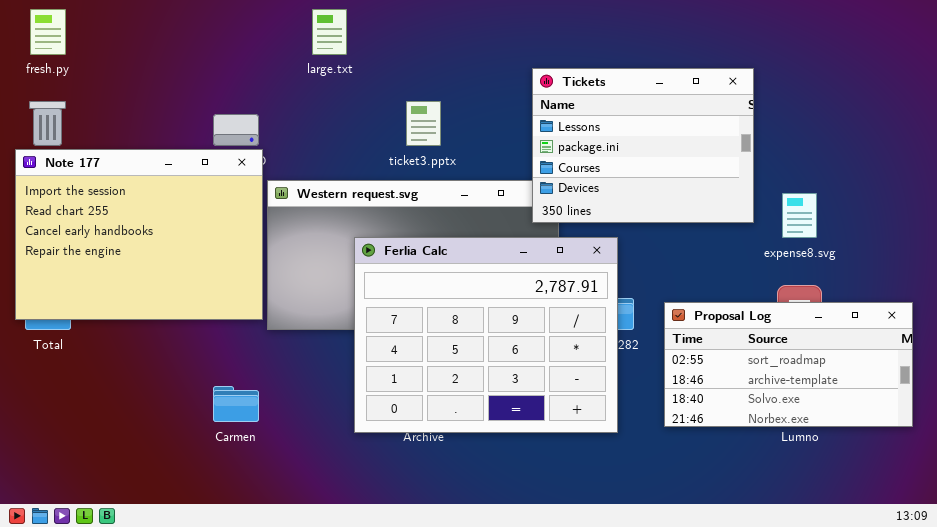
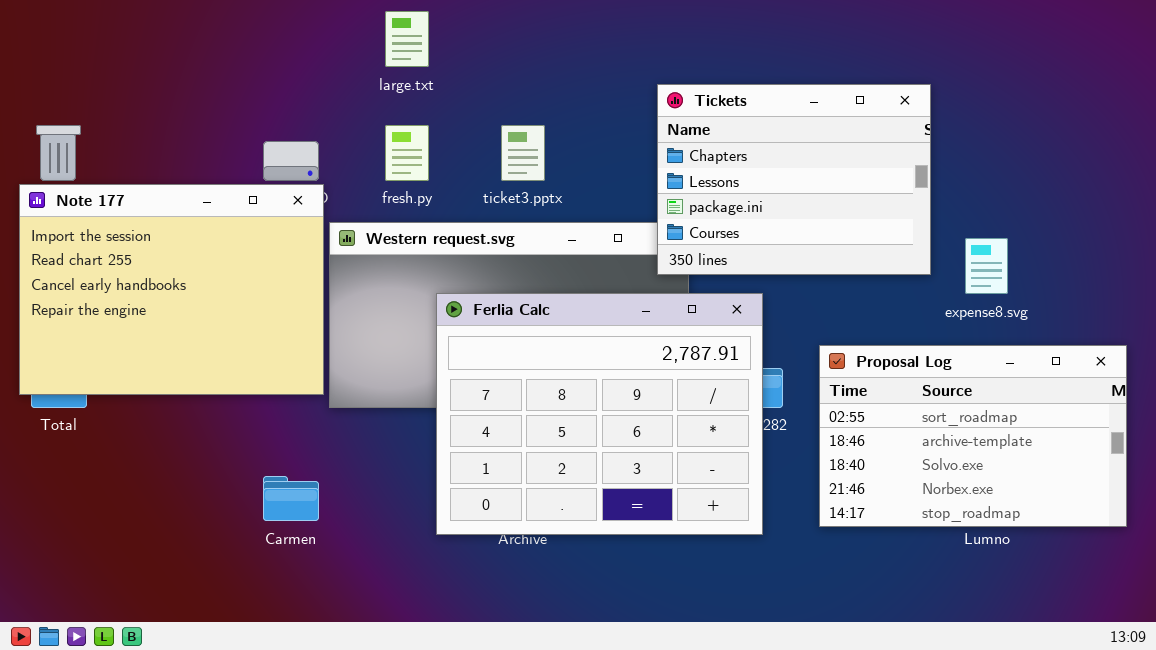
fresh.py: [30,9,66,55] -> [385,125,429,181], moved
Tickets: [532,68,754,223] -> [657,84,931,275], scrolled up 1 row
Proposal Log: [664,302,913,427] -> [819,345,1127,527], resized

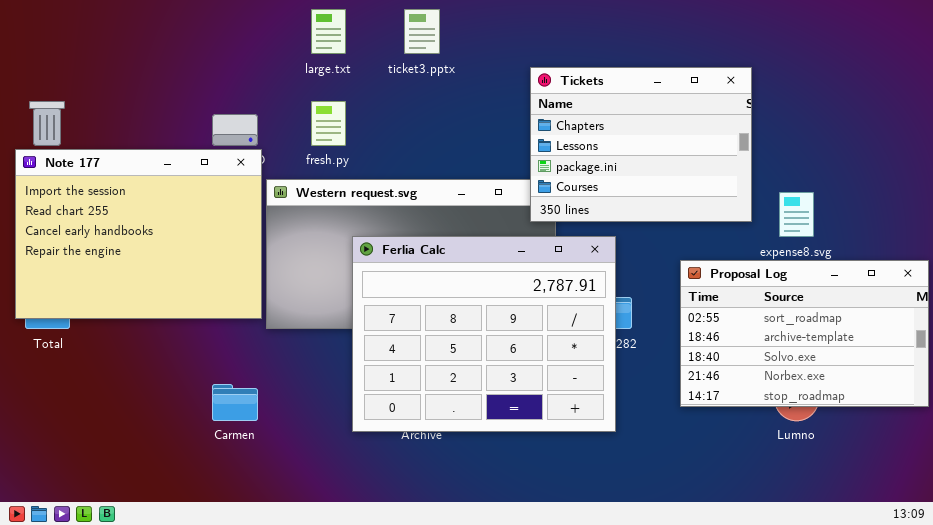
ticket3.pptx: [501,125,545,181] -> [404,9,440,54], moved
Proposal Log: [819,345,1127,527] -> [680,260,929,407], moved

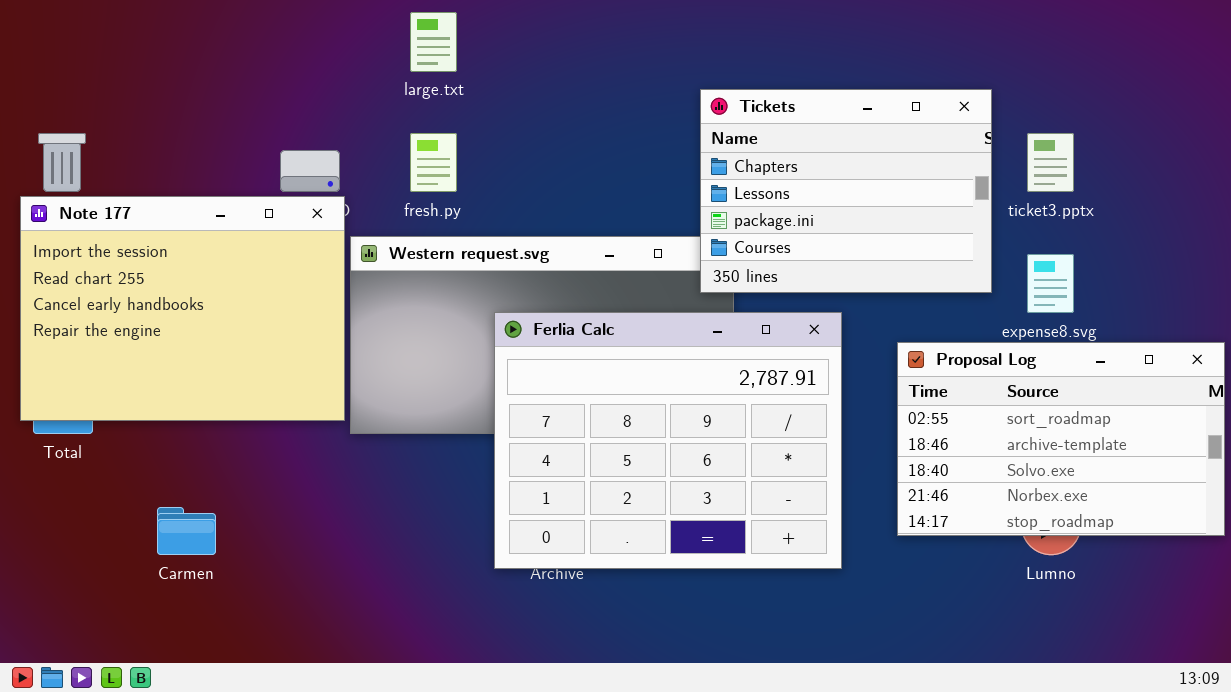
ticket3.pptx: [404,9,440,54] -> [1027,133,1074,192], moved
Ferlia Calc: [352,236,616,432] -> [494,312,842,569], moved
Carmen: [212,384,258,421] -> [157,507,216,555], moved

